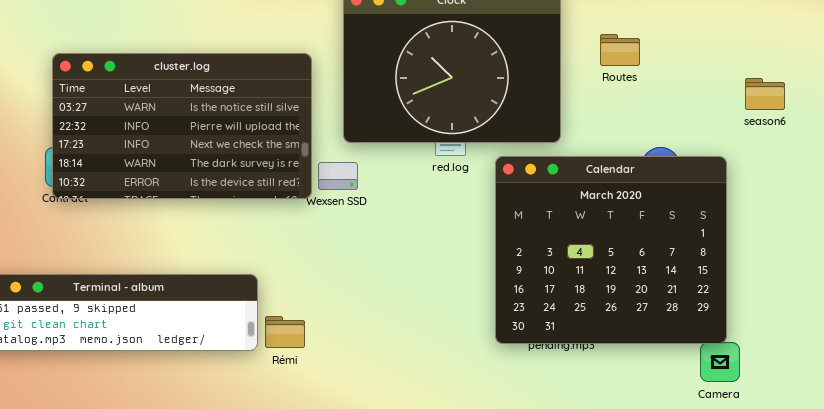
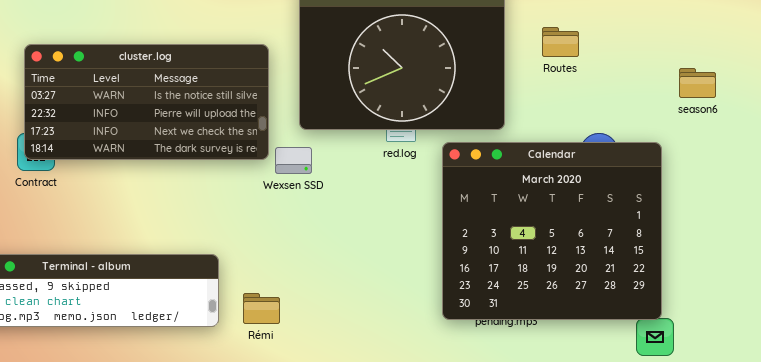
cluster.log: [52,53,312,199] -> [24,44,269,160], resized
Rémi: [265,316,305,348] -> [243,293,280,324], moved

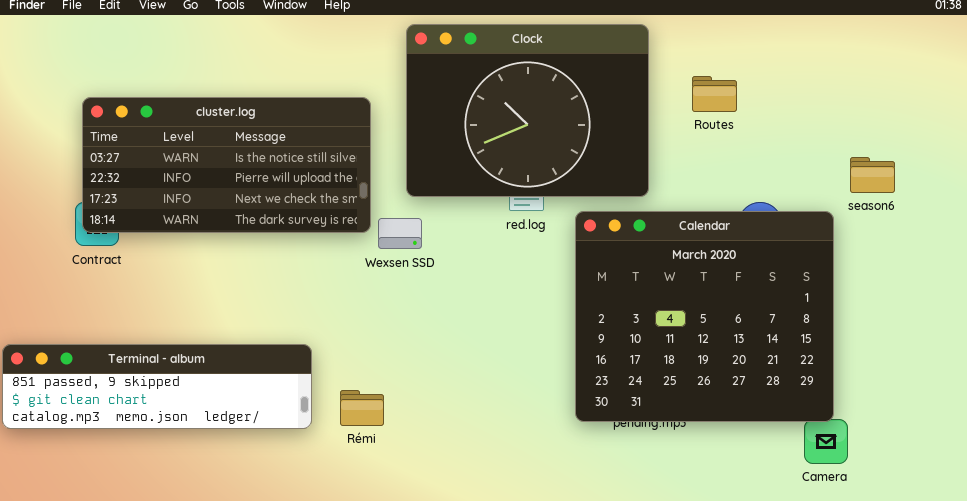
season6: [679,68,716,98] -> [850,157,895,193], moved

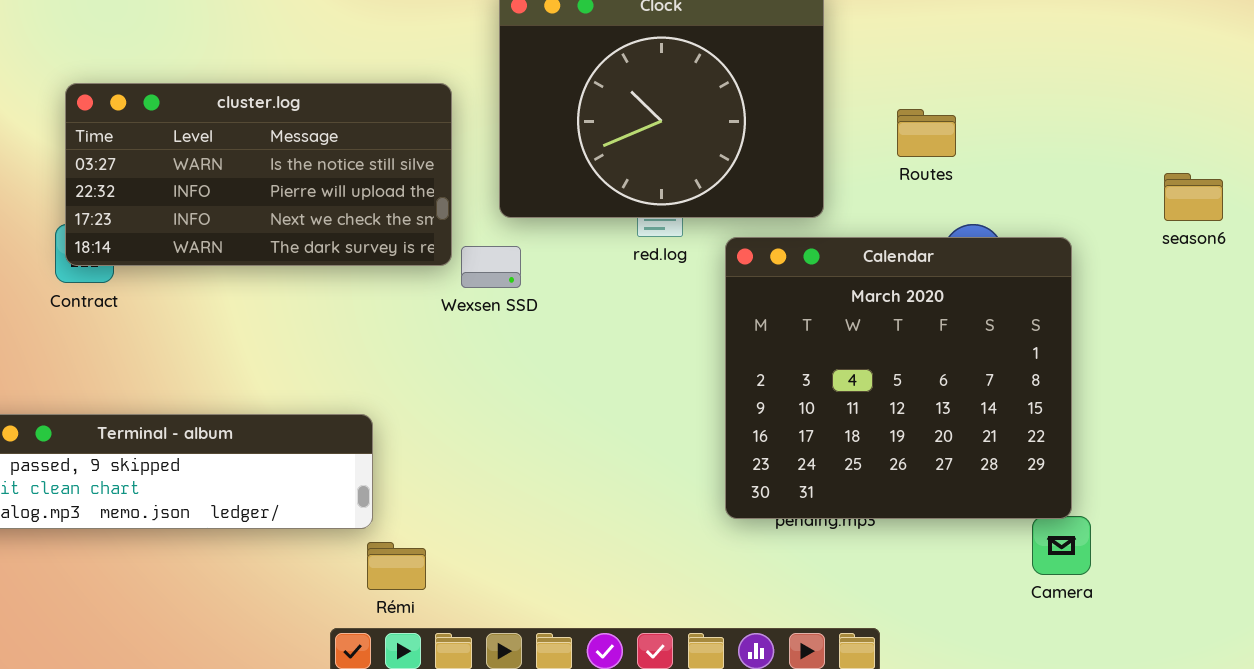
Routes: [692,76,737,112] -> [897,109,956,157], moved
season6: [850,157,895,193] -> [1164,173,1223,221], moved
Rémi: [340,390,384,426] -> [367,542,426,590], moved

